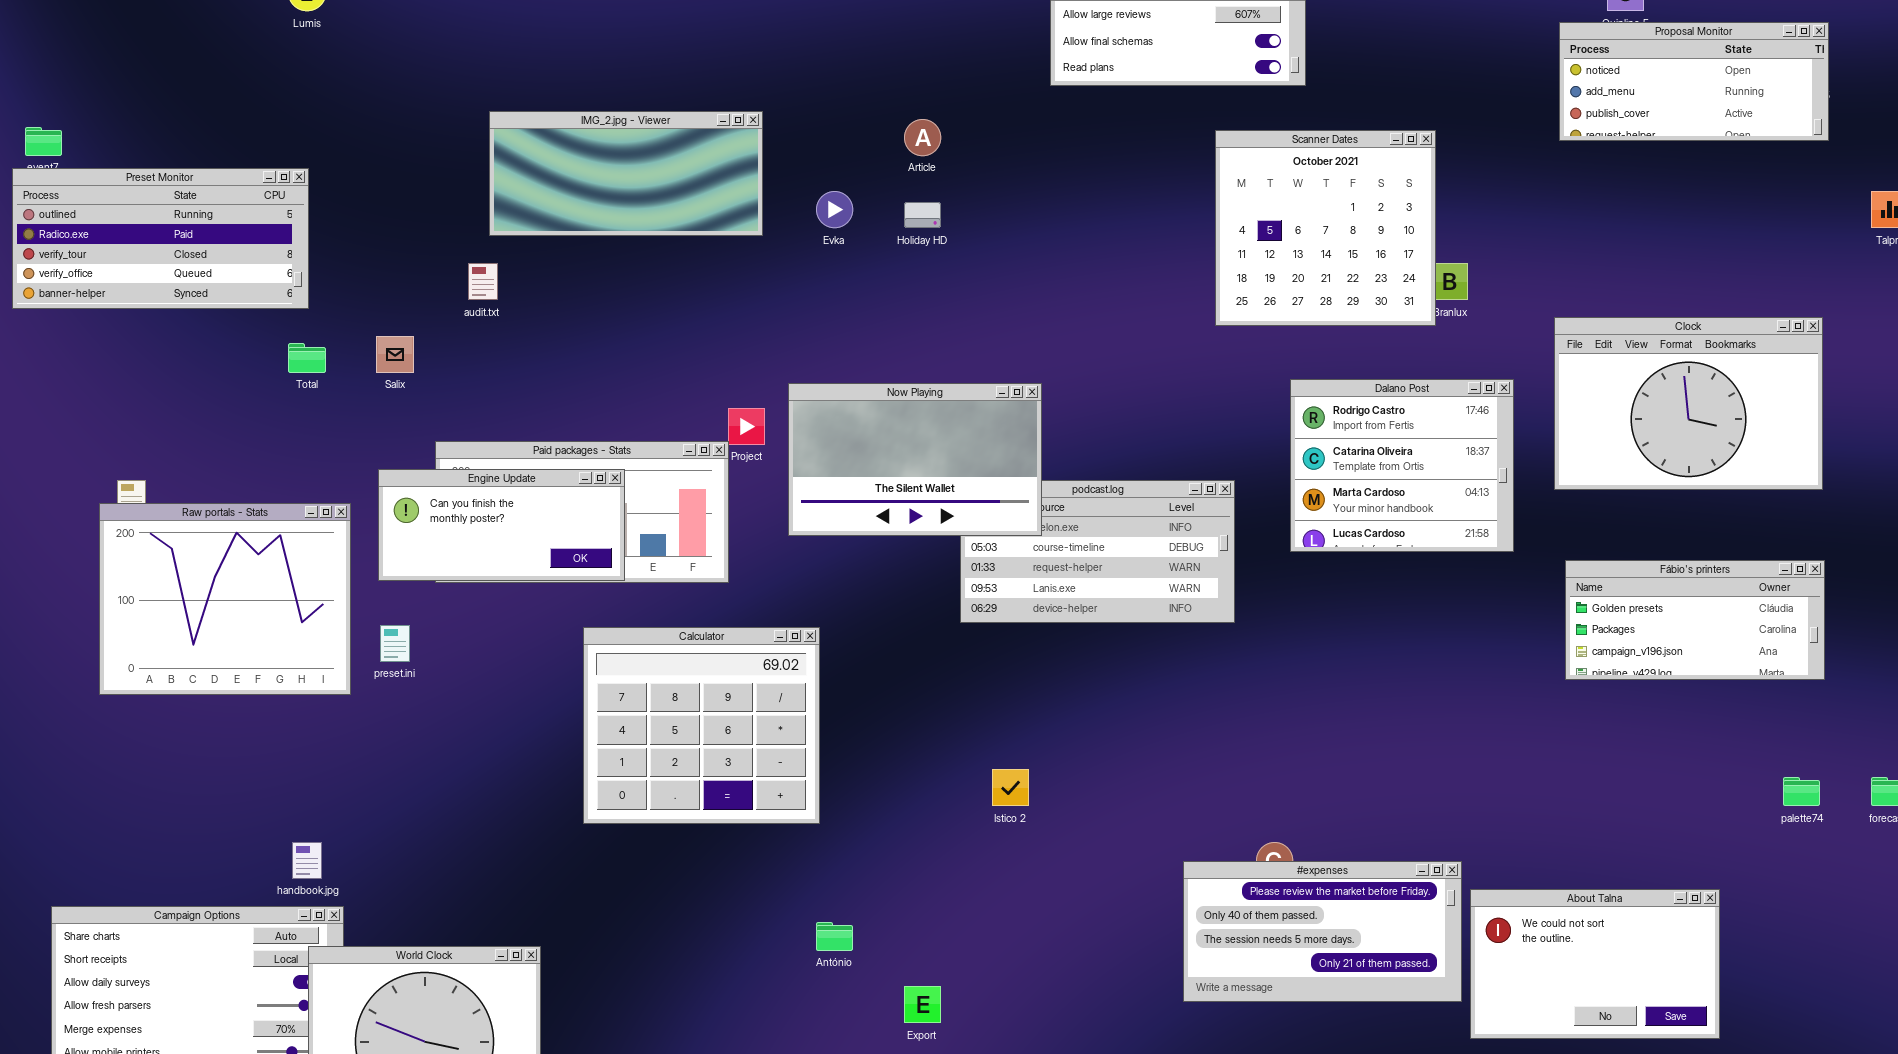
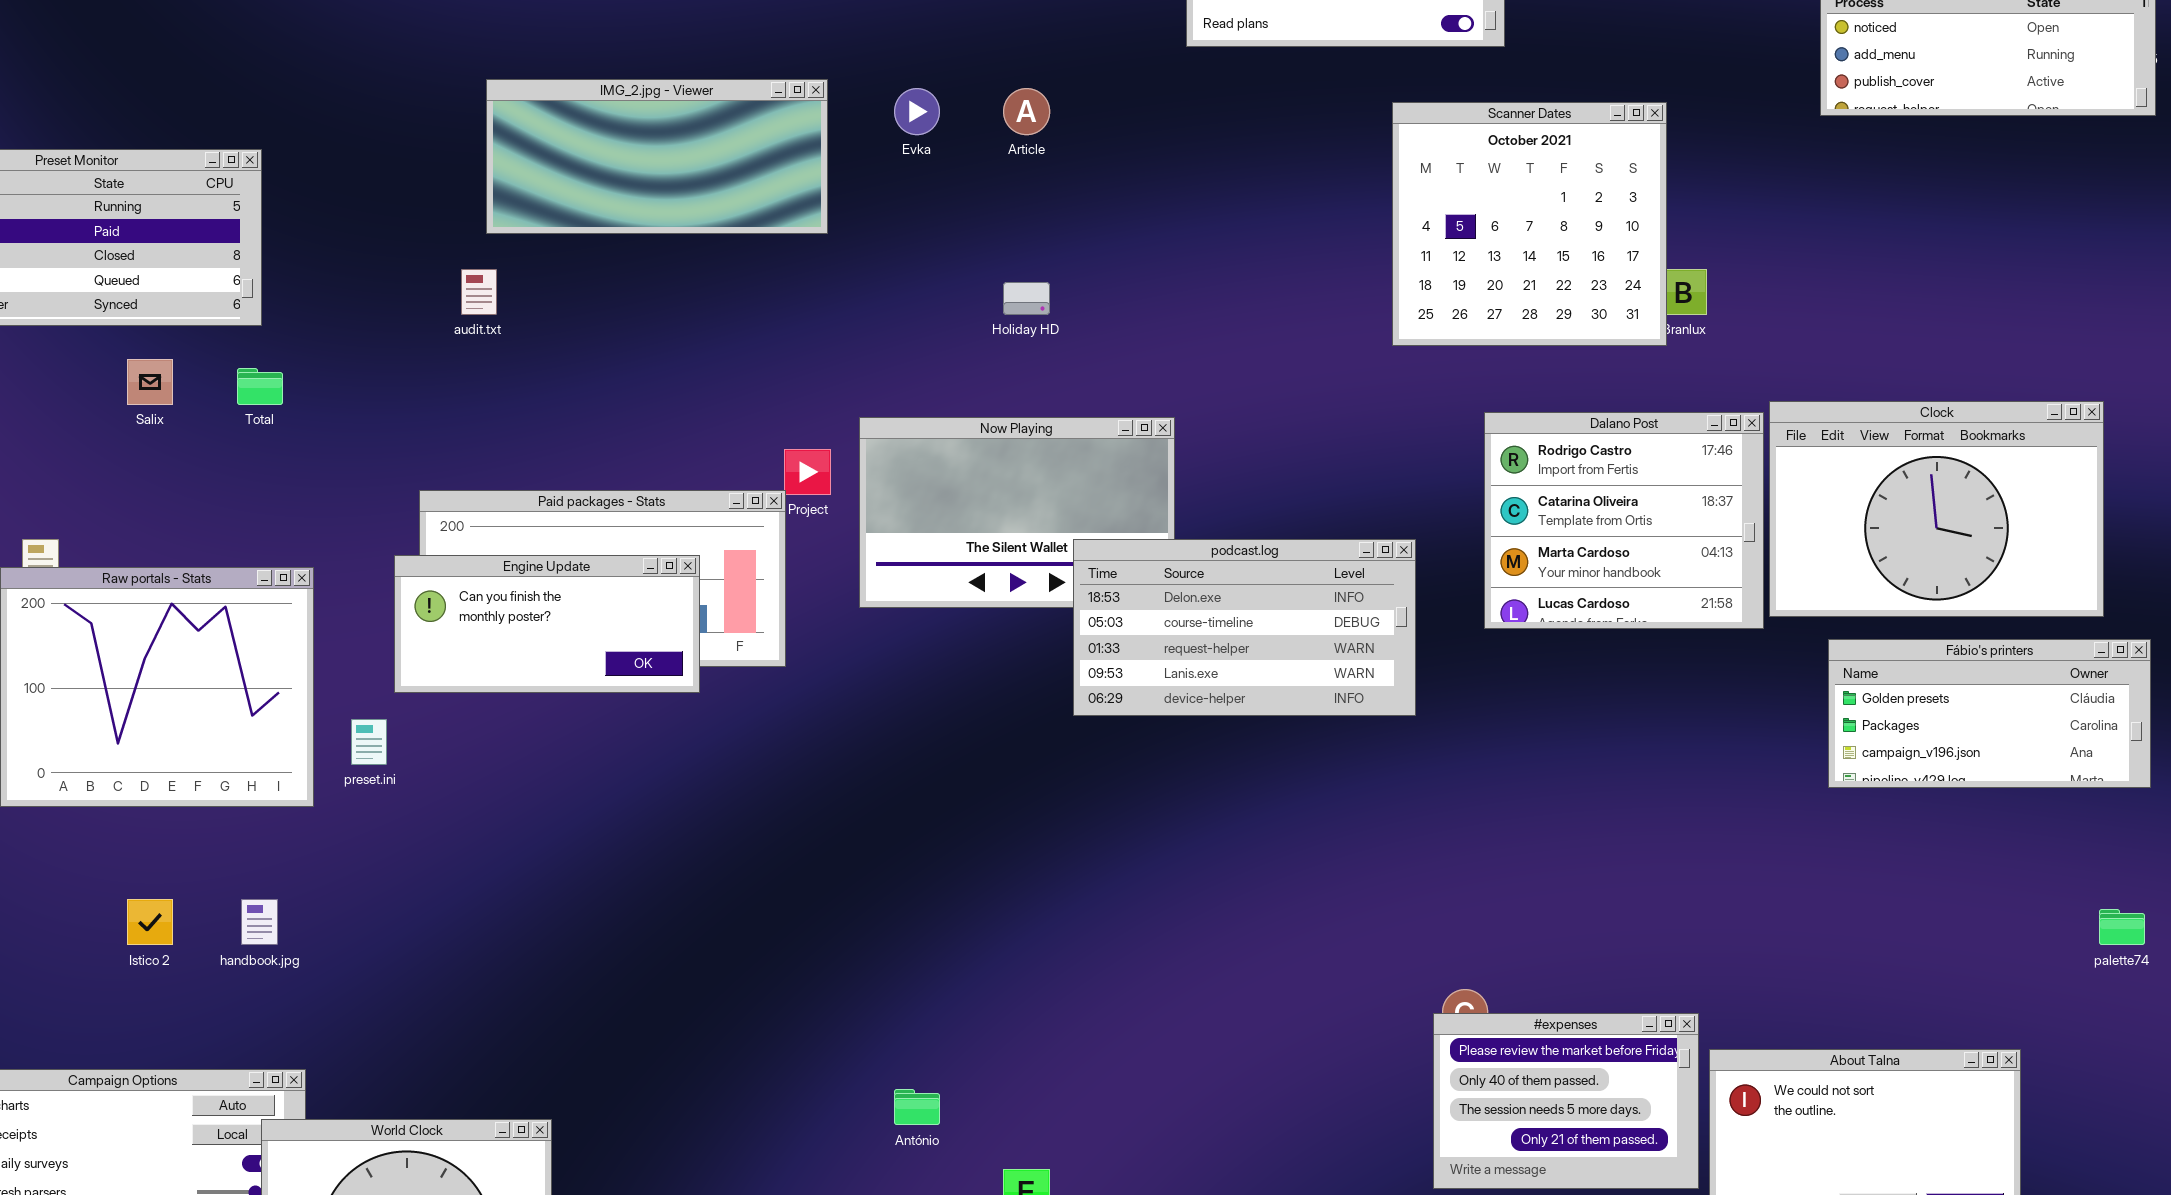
Evka: [816,191,853,228] -> [894,88,940,135], moved
Holiday HD: [904,202,941,228] -> [1003,282,1050,315], moved
Clock: [1554,317,1823,490] -> [1769,401,2104,617], moved
Salix: [376,336,414,373] -> [127,359,173,405], moved
Engine Update: [378,469,625,581] -> [394,555,700,693], moved
podcast.log: [960,480,1235,623] -> [1073,539,1416,716], raised
Calculator: [583,627,820,824] -> none, closed
Istico 2: [992,769,1029,806] -> [127,899,173,945], moved
handbook.jpg: [292,842,322,879] -> [241,899,278,945], moved
#expenses: [1183,861,1462,1002] -> [1433,1013,1699,1189], resized

